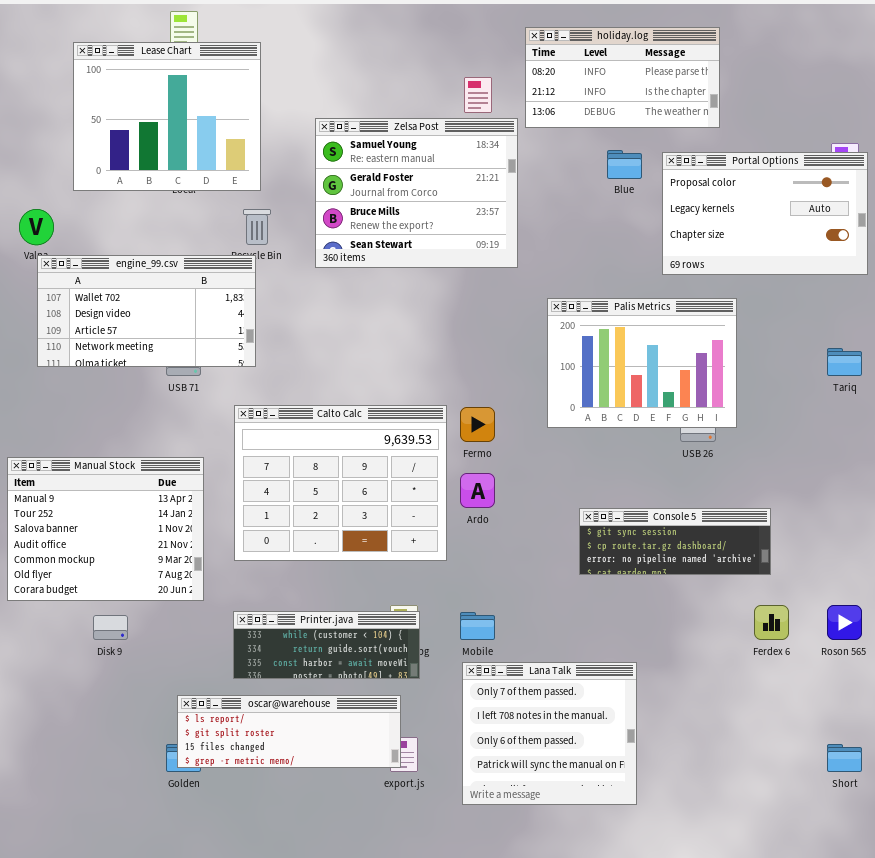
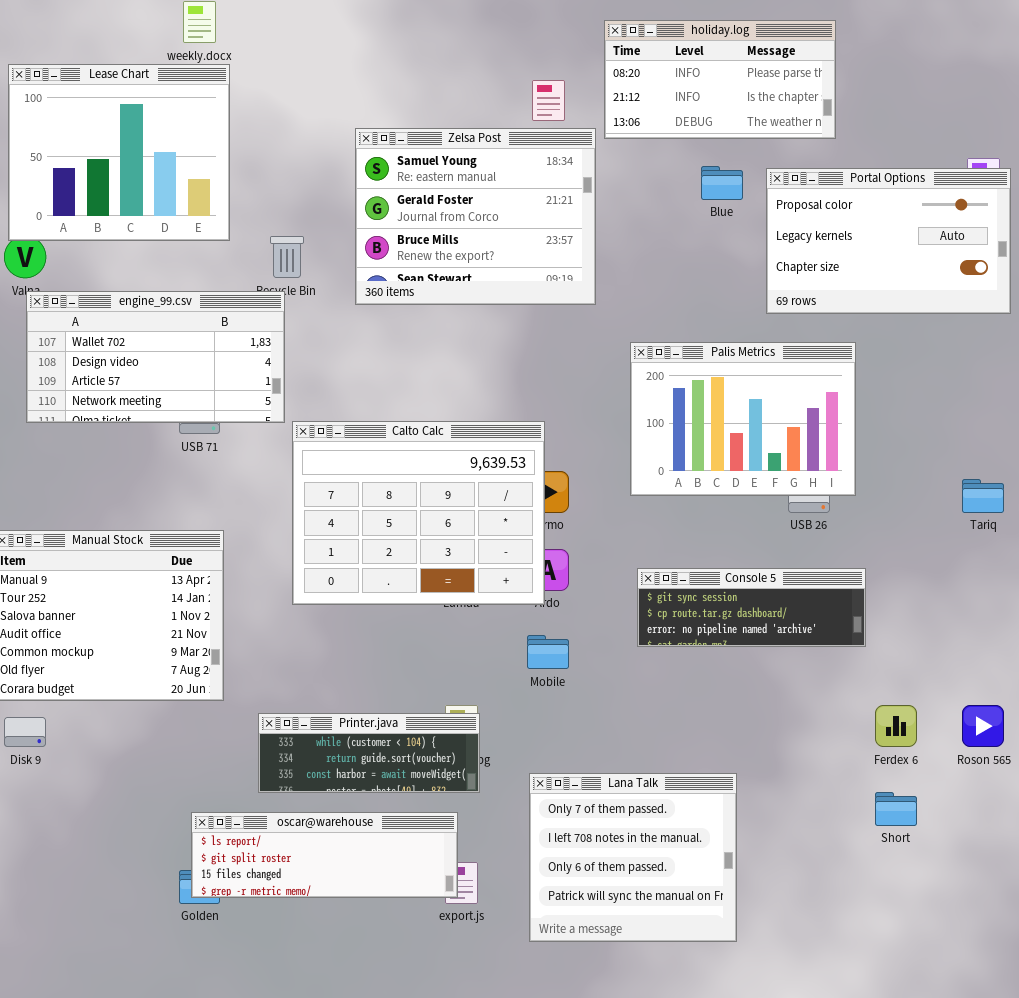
Lease Chart: [73,42,261,191] -> [8,64,230,241], moved
Tariq: [827,348,862,376] -> [962,479,1004,513], moved
Calto Calc: [234,405,447,561] -> [292,421,545,605], moved
Console 5: [579,508,771,575] -> [637,568,866,647], moved
Mobile: [460,612,495,640] -> [527,635,569,669], moved
Disk 9: [93,615,128,640] -> [4,717,46,747], moved
Short: [827,744,862,772] -> [875,792,917,826], moved

